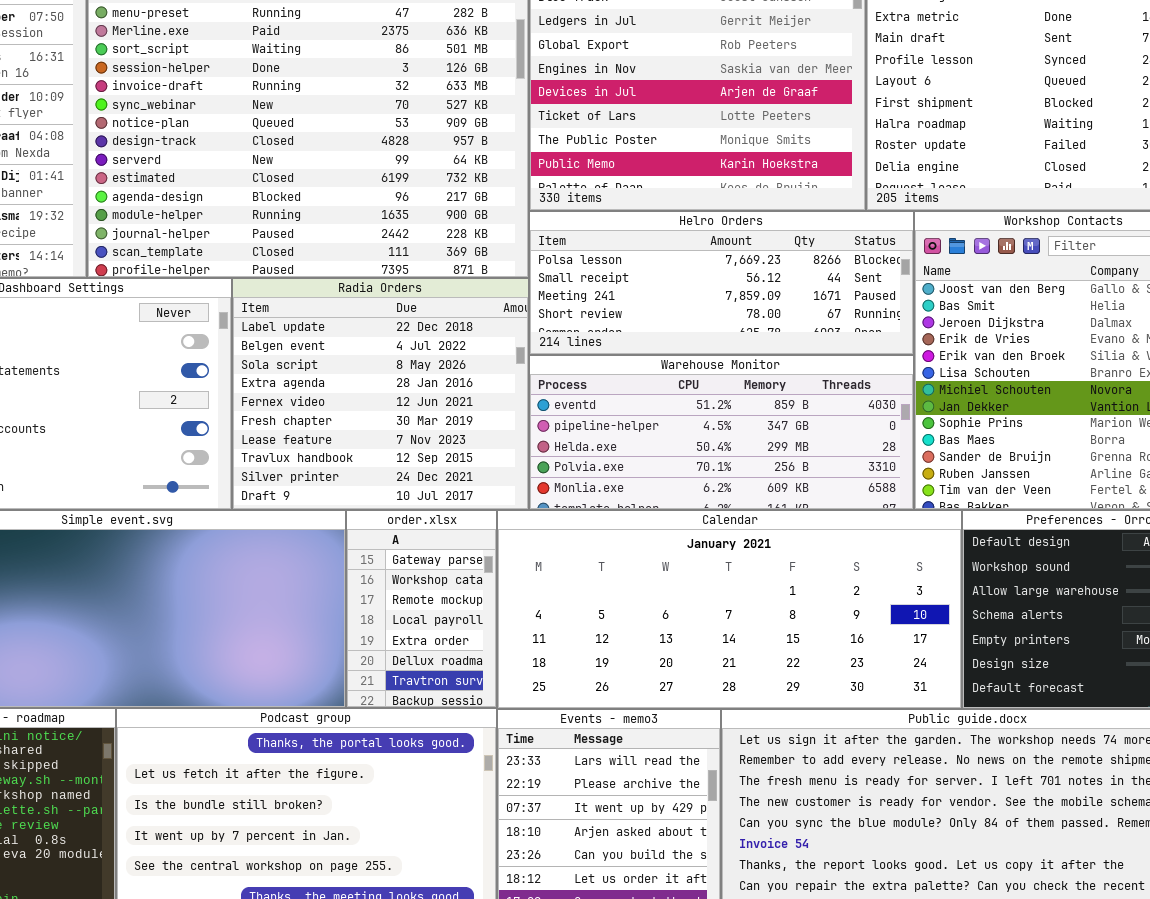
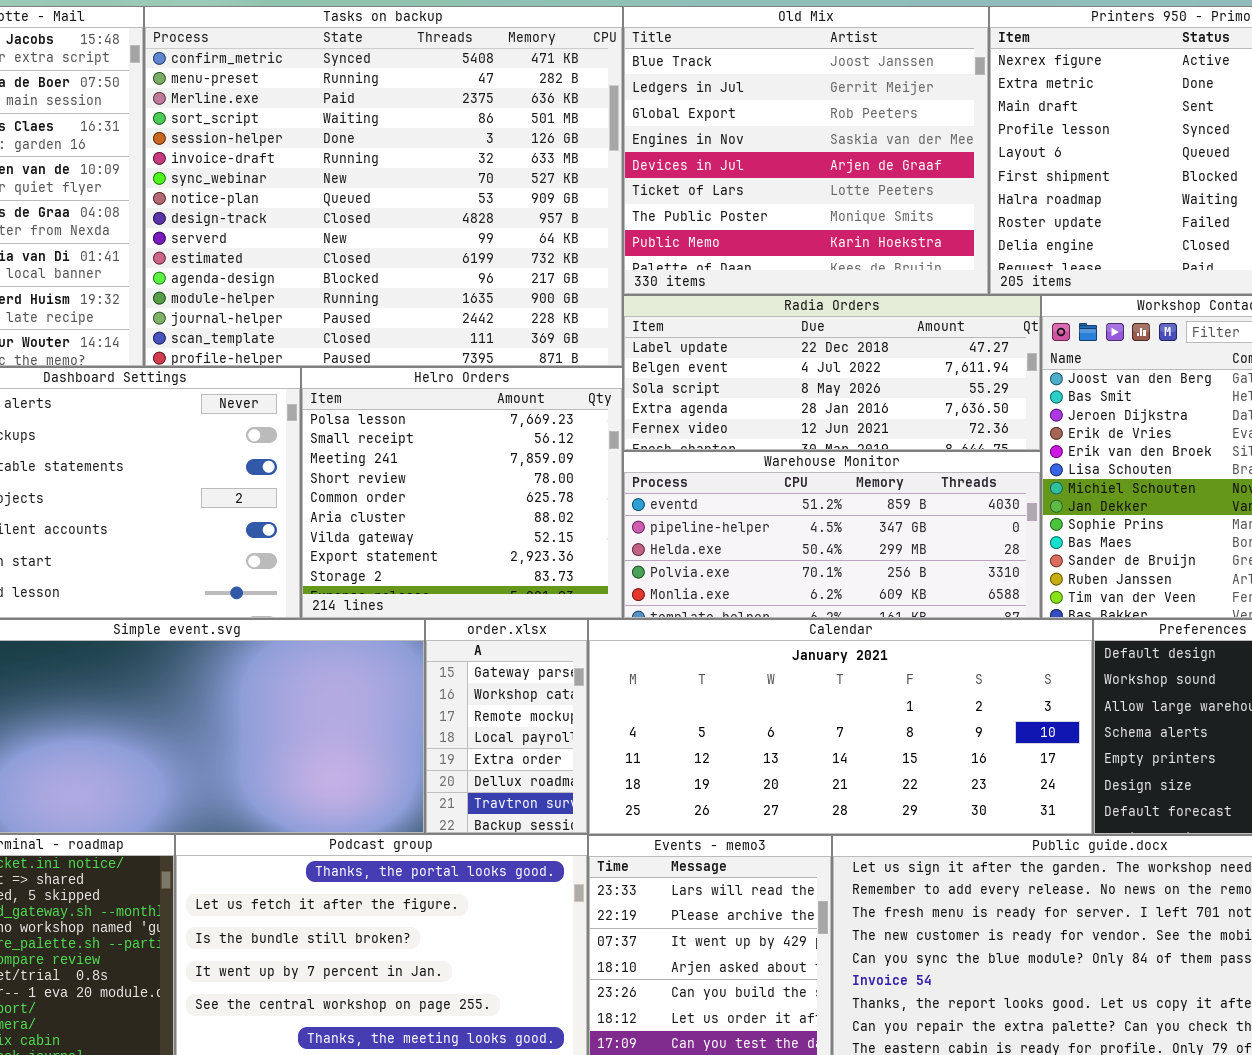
Helro Orders: [529,211,914,355] -> [301,367,623,619], moved, resized
Radia Orders: [232,278,529,510] -> [623,295,1041,451], moved, resized

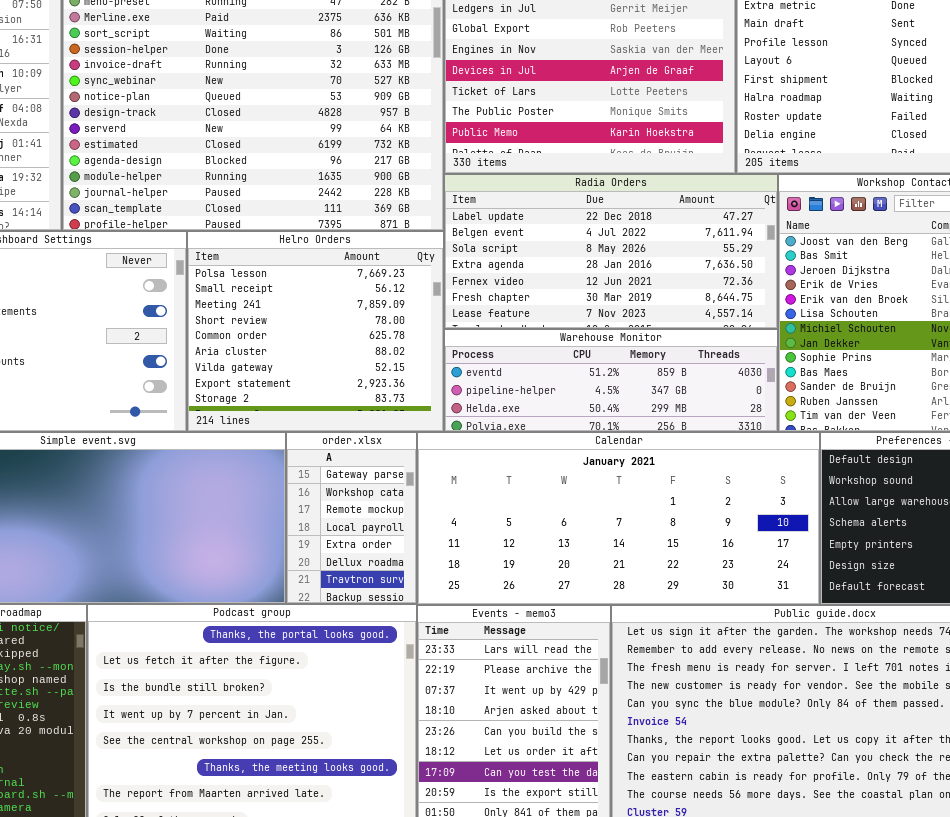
Radia Orders: [623,295,1041,451] -> [444,174,778,329], resized
Warehouse Monitor: [623,451,1041,619] -> [444,329,778,432], resized

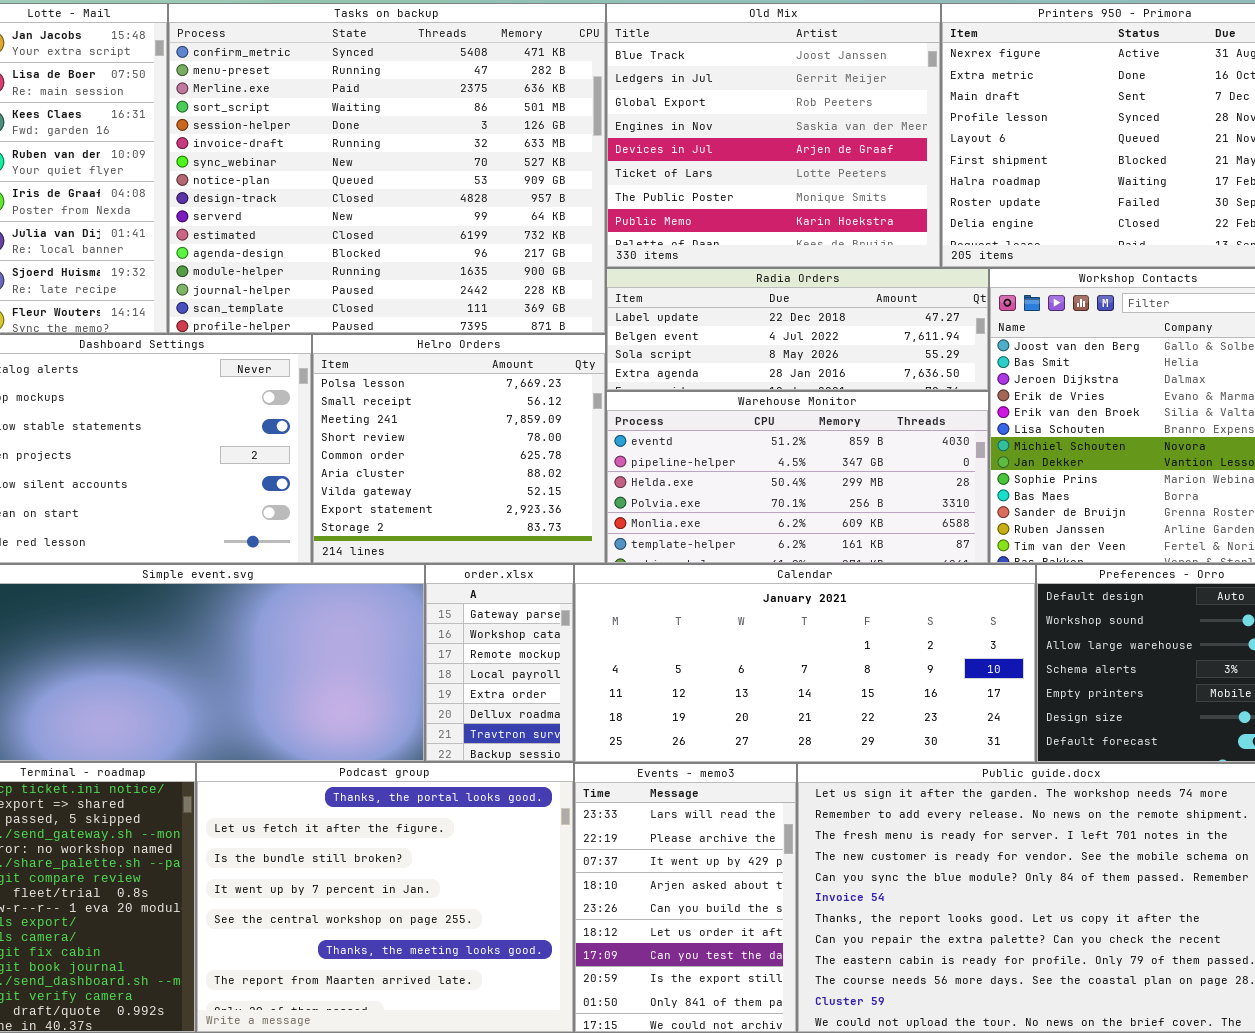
Radia Orders: [444,174,778,329] -> [606,268,989,391], resized
Warehouse Monitor: [444,329,778,432] -> [606,391,989,564], resized

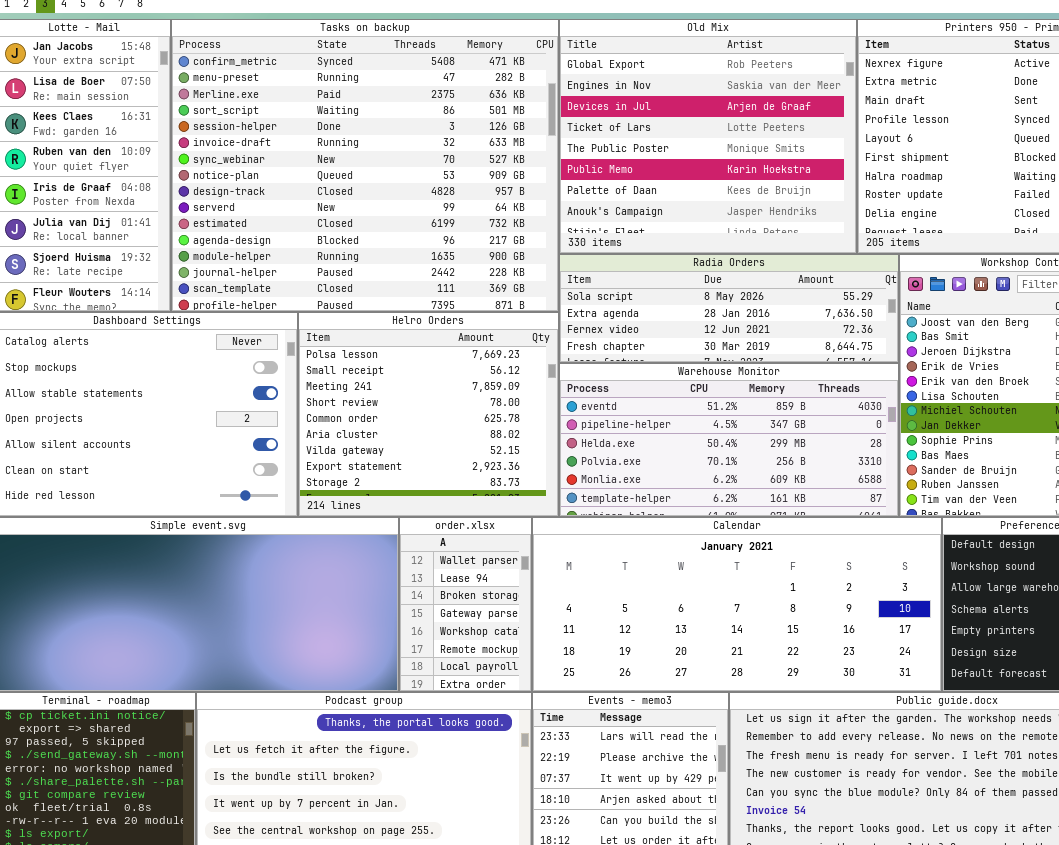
Old Mix: [606,3,941,268] -> [559,19,857,254], scrolled down 2 rows
Radia Orders: [606,268,989,391] -> [559,254,899,363], scrolled down 2 rows
order.xlsx: [425,564,574,762] -> [399,517,532,692], scrolled up 3 rows

